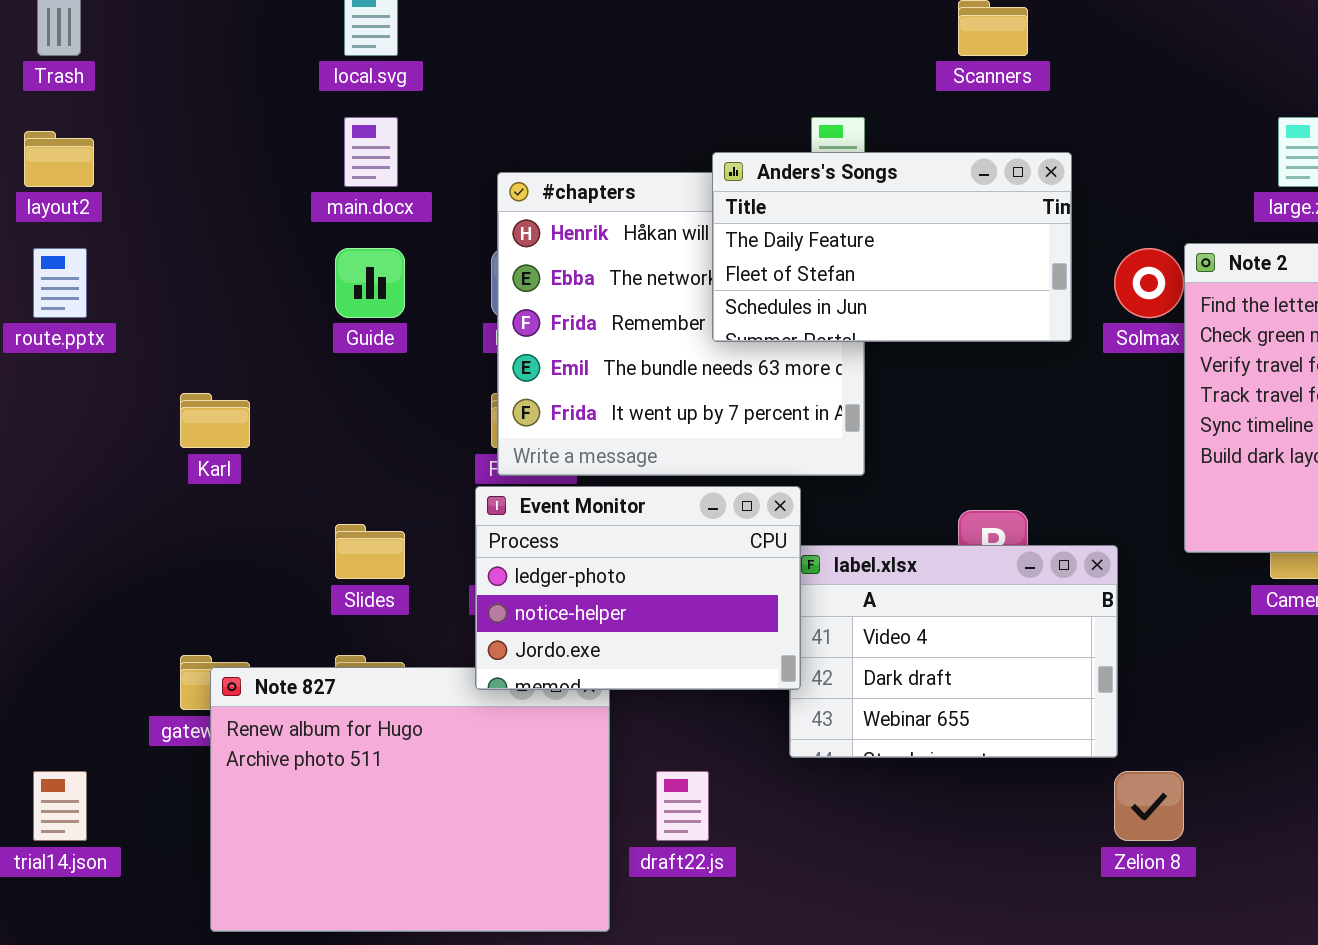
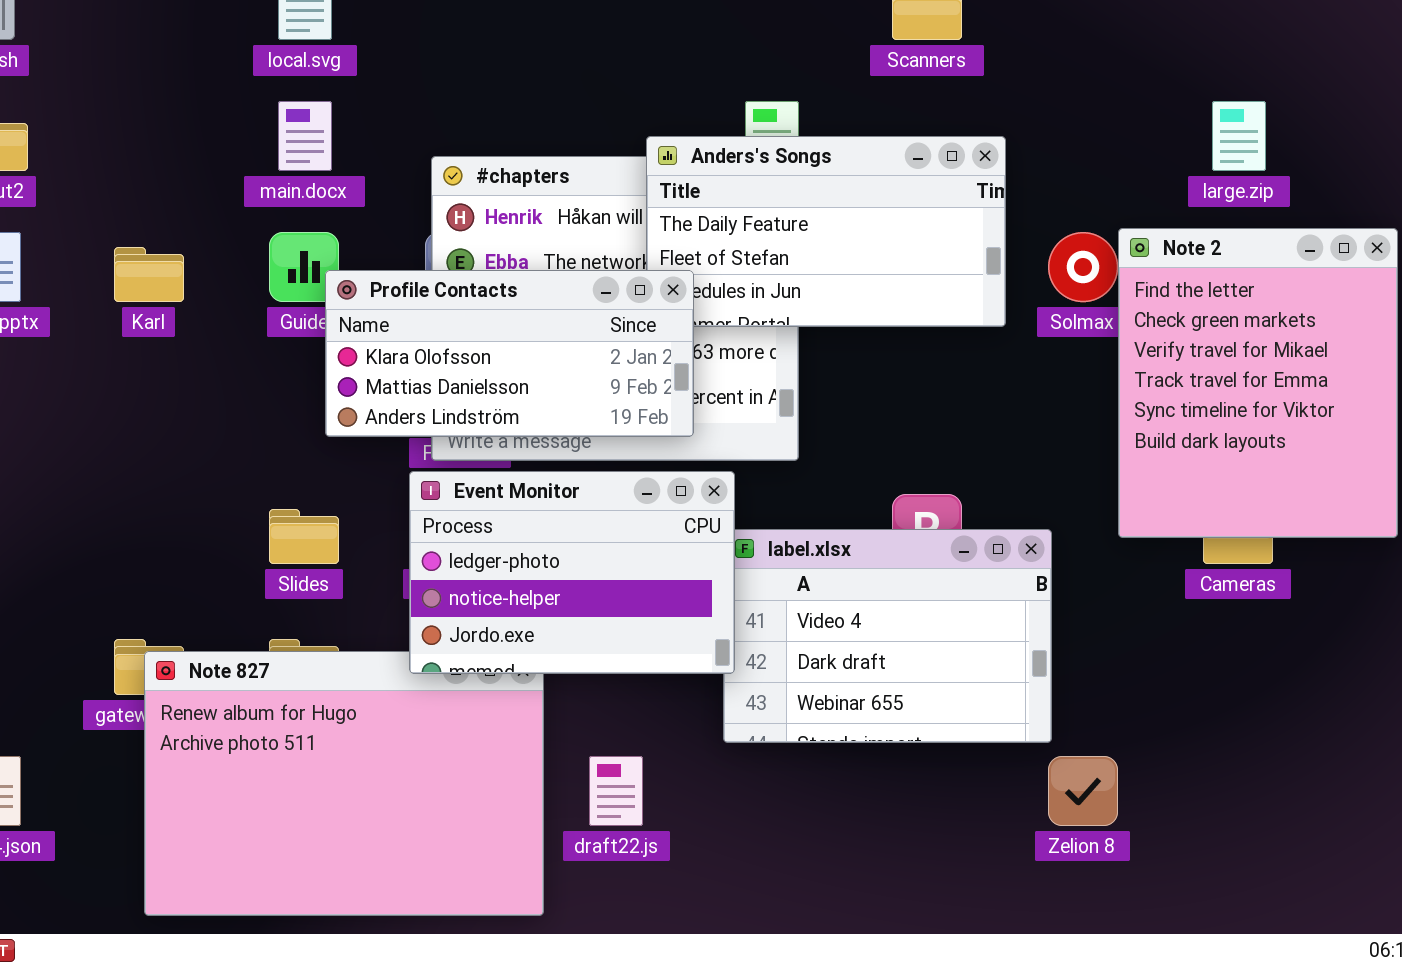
Profile Contacts: none -> [325,270,694,437], opened
Karl: [180,393,250,448] -> [114,247,184,302], moved

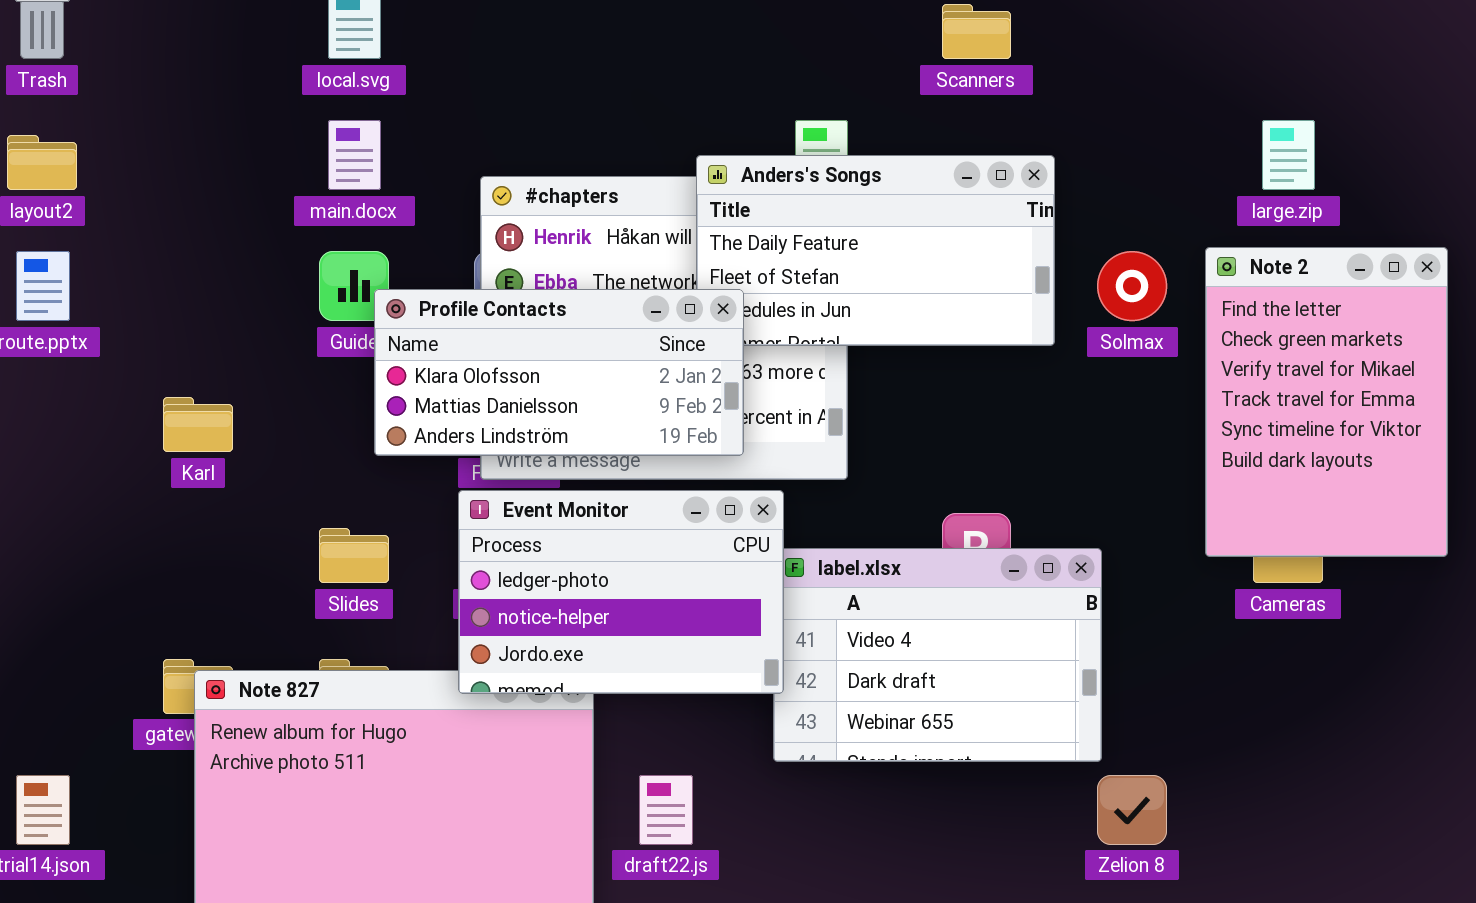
Note 2: [1118,228,1398,538] -> [1205,247,1448,557], resized
Karl: [114,247,184,302] -> [163,397,233,452], moved

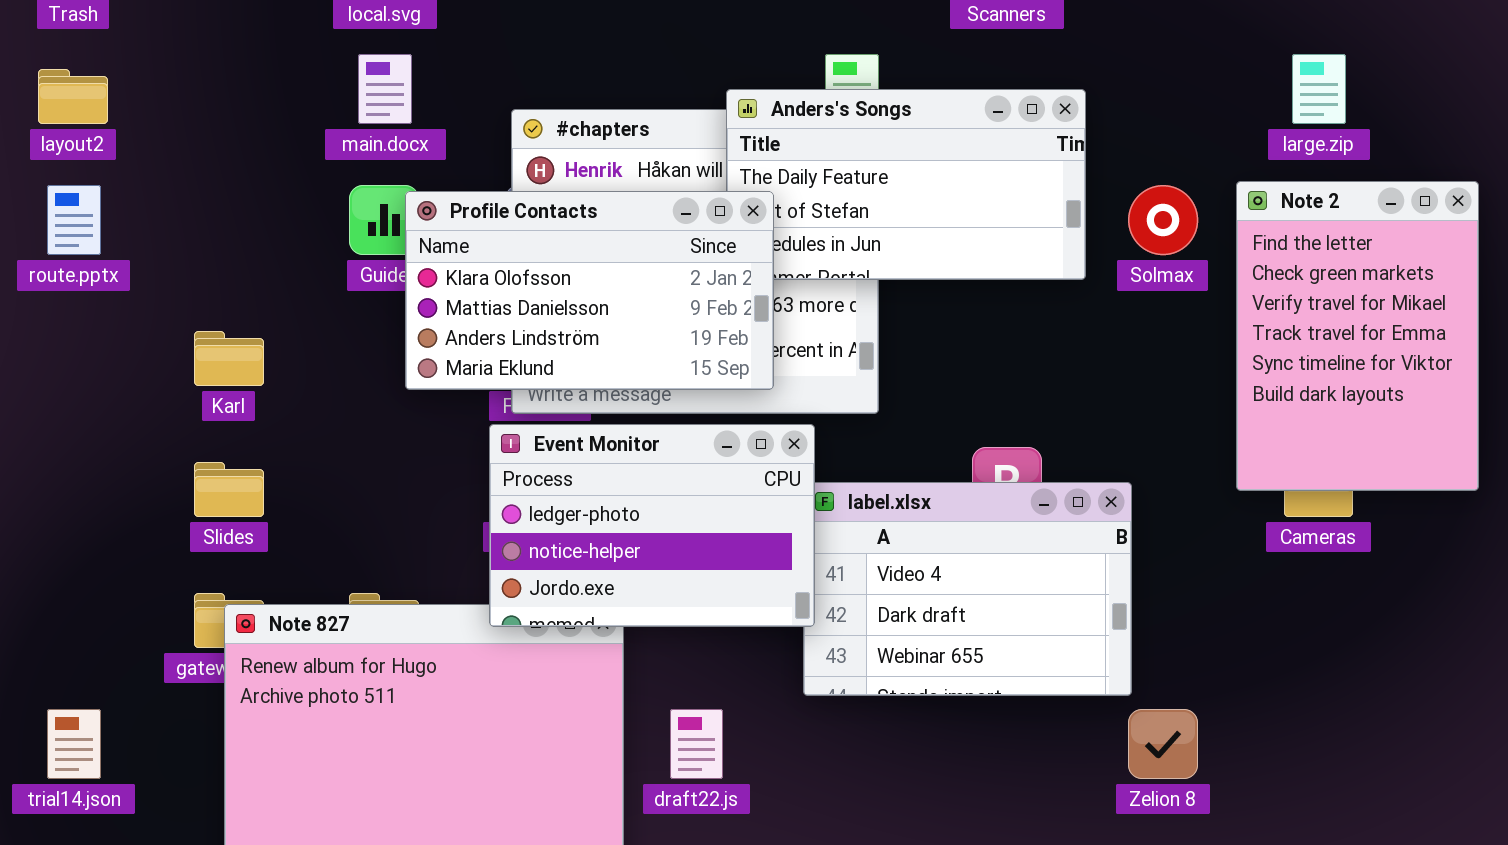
Profile Contacts: [374,289,744,456] -> [405,191,774,390], resized
Slides: [319,528,389,583] -> [194,462,264,517], moved

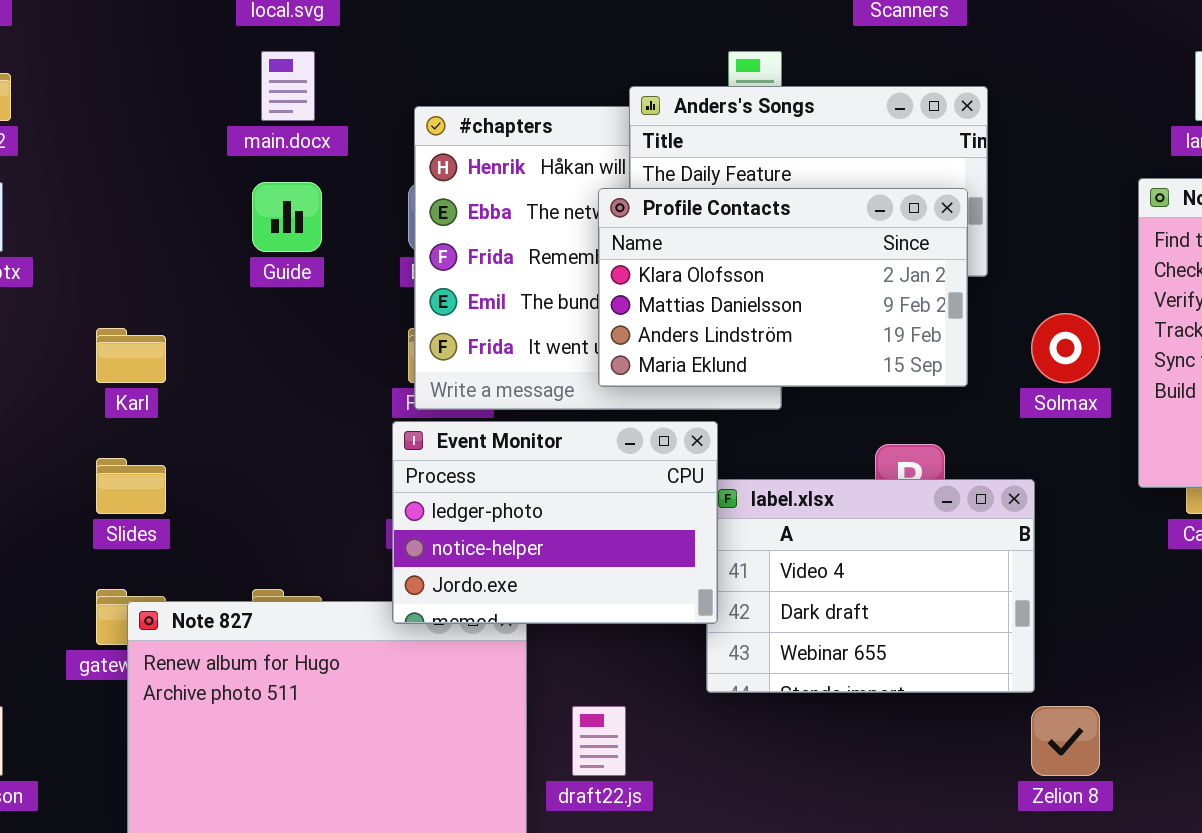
Solmax: [1128,185,1198,255] -> [1031,313,1100,383], moved
Profile Contacts: [405,191,774,390] -> [598,188,968,387], moved

